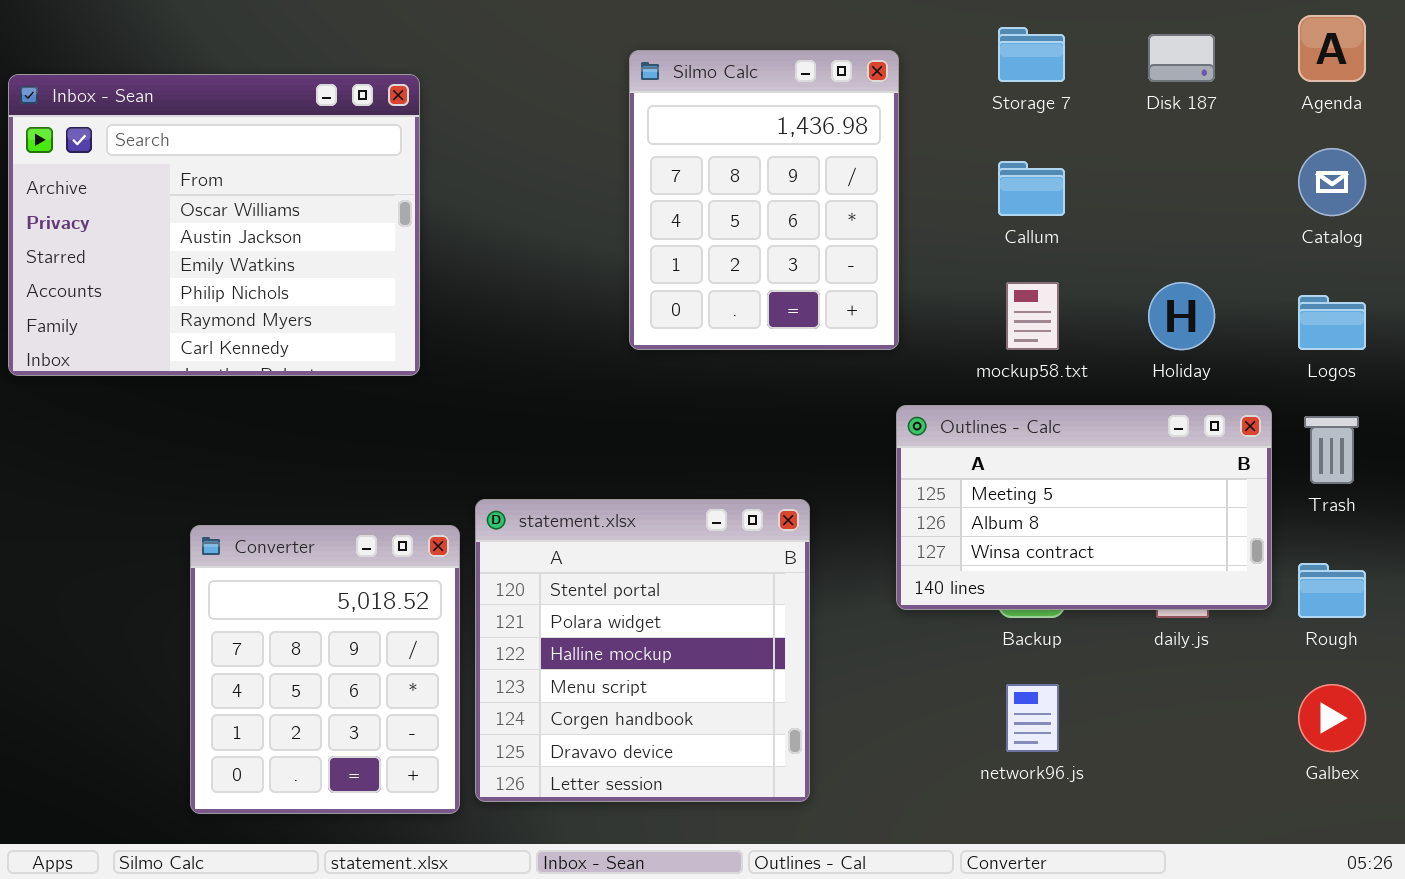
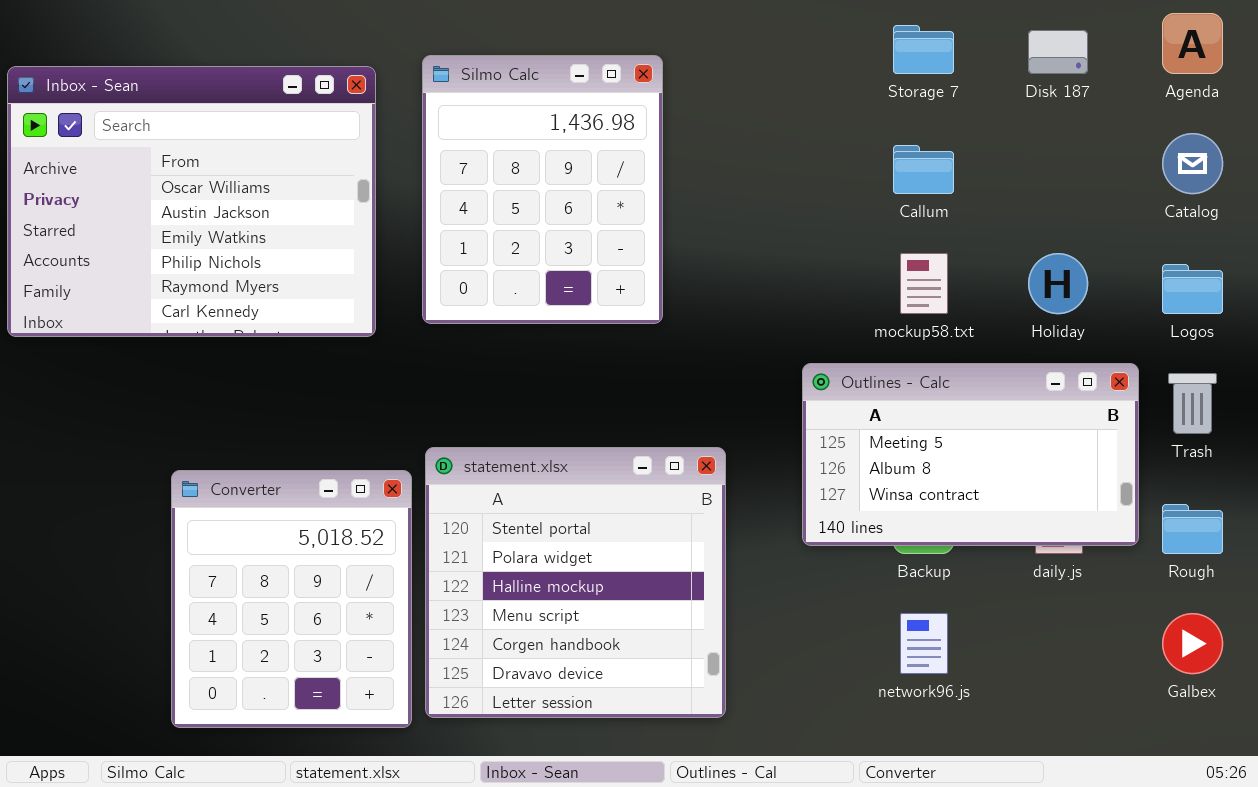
Silmo Calc: [629,50,899,350] -> [422,55,663,324], moved

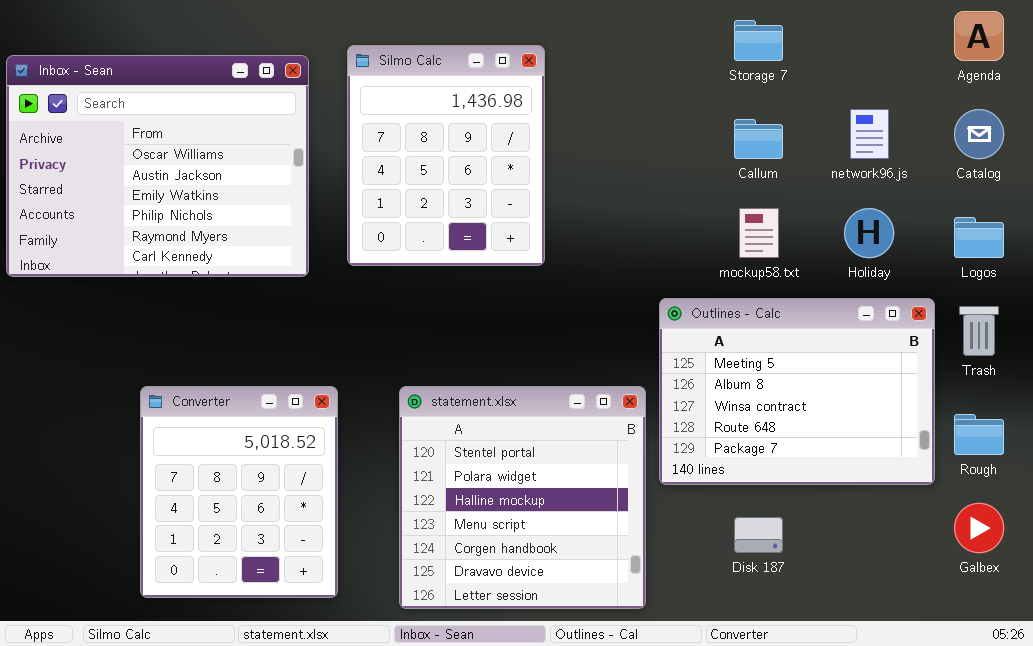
Disk 187: [1028,30,1088,74] -> [734,517,783,553], moved
Outlines - Calc: [802,363,1139,546] -> [659,298,935,485], resized
statement.xlsx: [425,447,726,718] -> [399,386,646,609], moved
network96.js: [900,613,948,674] -> [850,109,889,159], moved

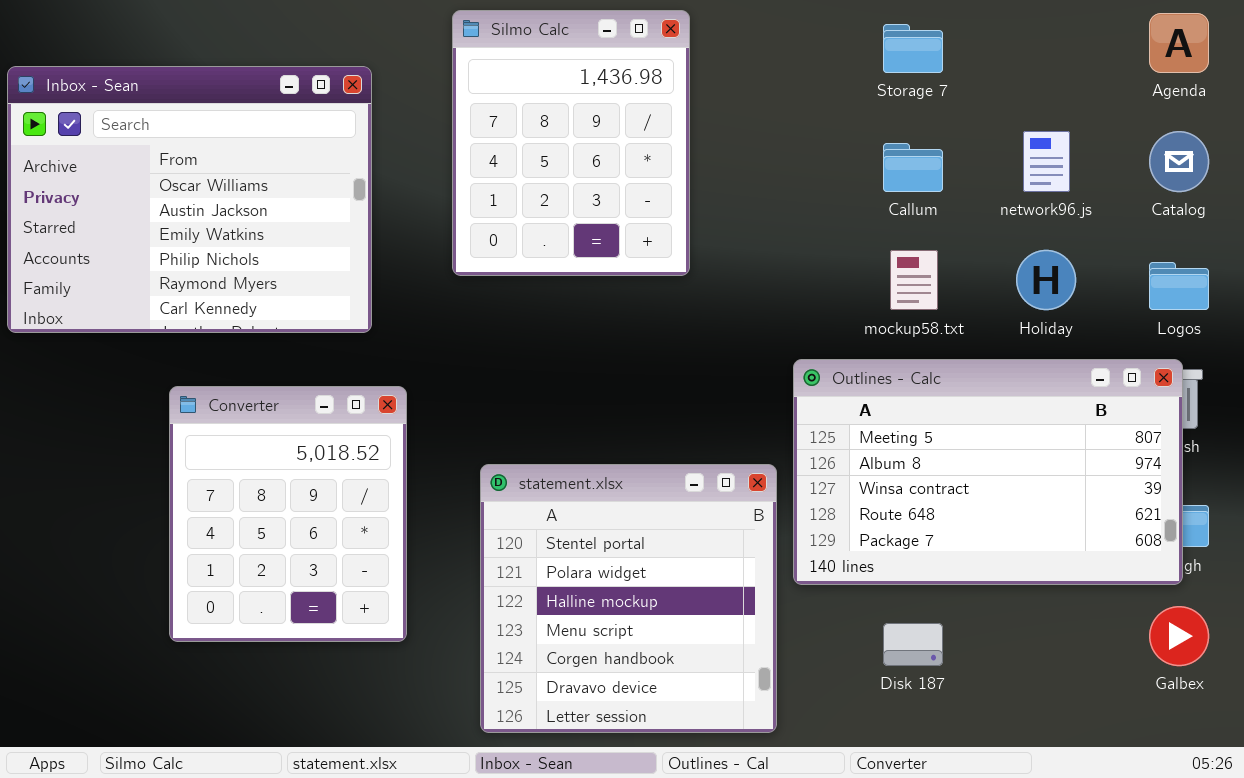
Silmo Calc: [347,45,545,266] -> [452,10,690,276], moved
Outlines - Calc: [659,298,935,485] -> [793,359,1183,585], resized
Converter: [140,386,338,598] -> [169,386,407,642], moved

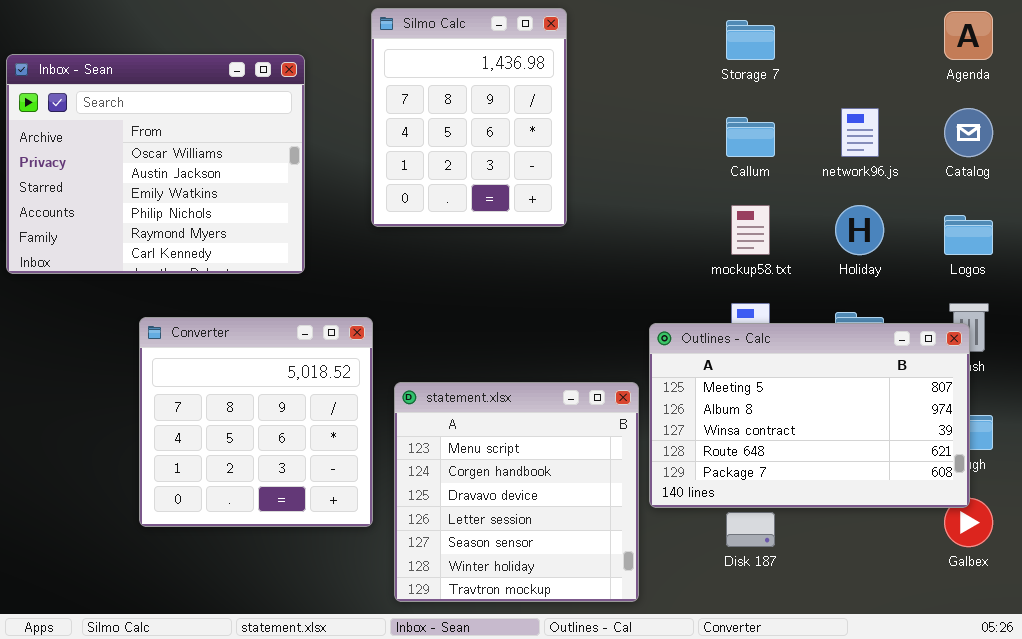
Outlines - Calc: [793,359,1183,585] -> [649,323,970,508], moved
Converter: [169,386,407,642] -> [139,317,373,527], resized
statement.xlsx: [480,464,777,733] -> [394,382,639,602], scrolled down 3 rows

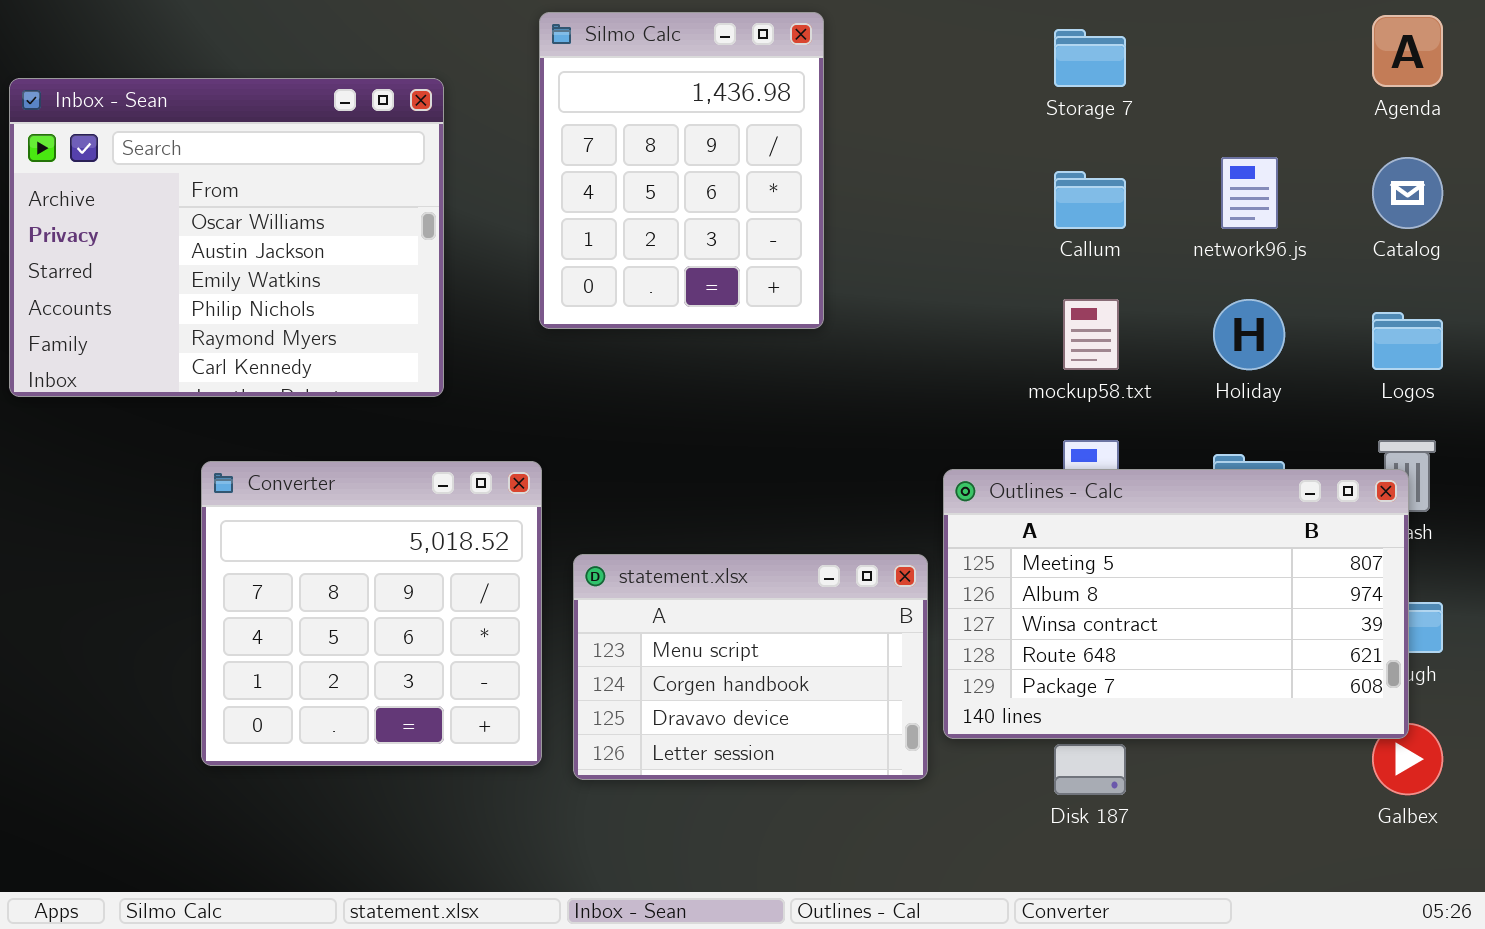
statement.xlsx: [394,382,639,602] -> [573,554,928,780], resized

